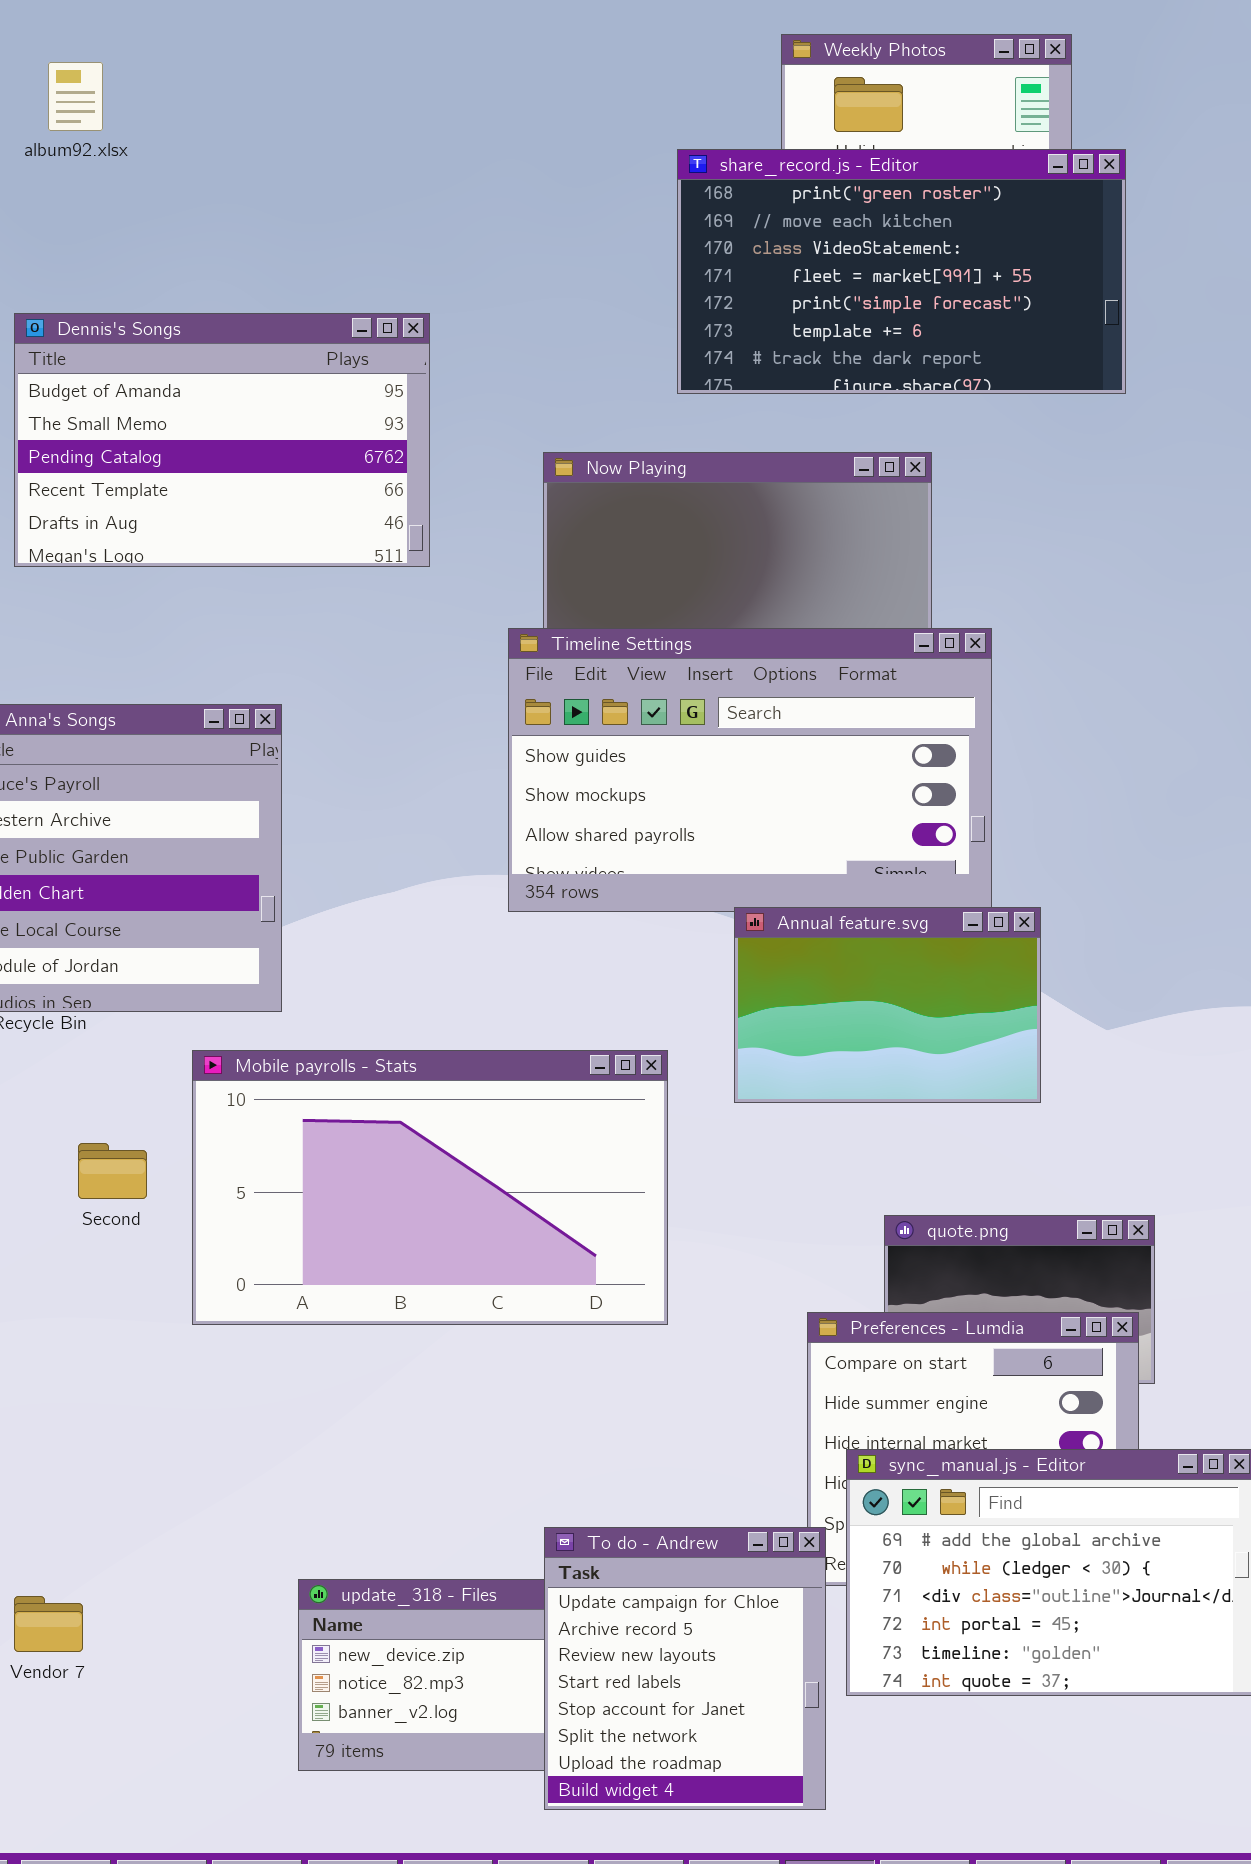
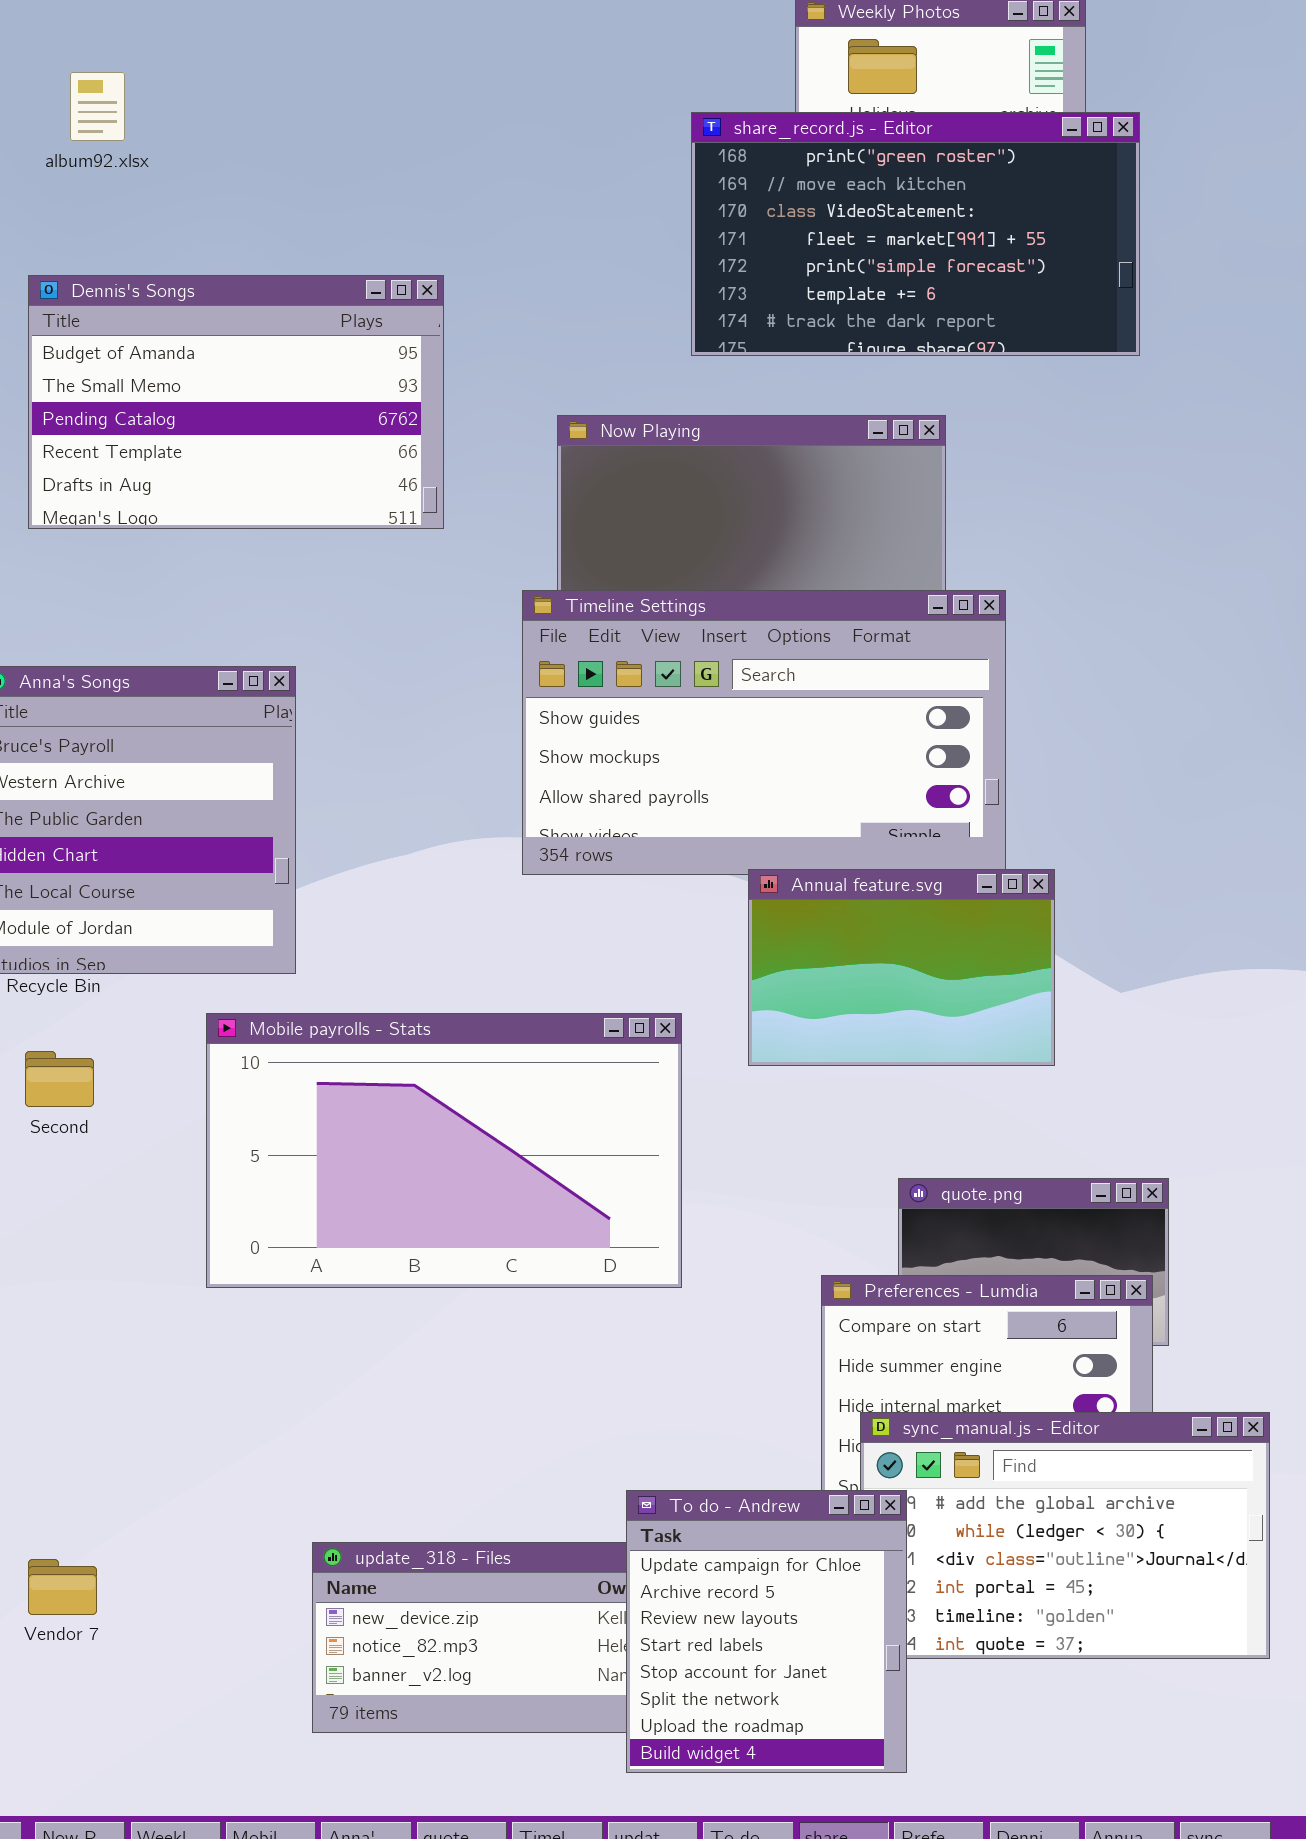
album92.xlsx: [48,62,103,131] -> [70,72,125,141], moved
Second: [78,1143,147,1199] -> [25,1051,94,1107], moved
To do - Andrew: [544,1527,826,1810] -> [626,1490,907,1773], moved

